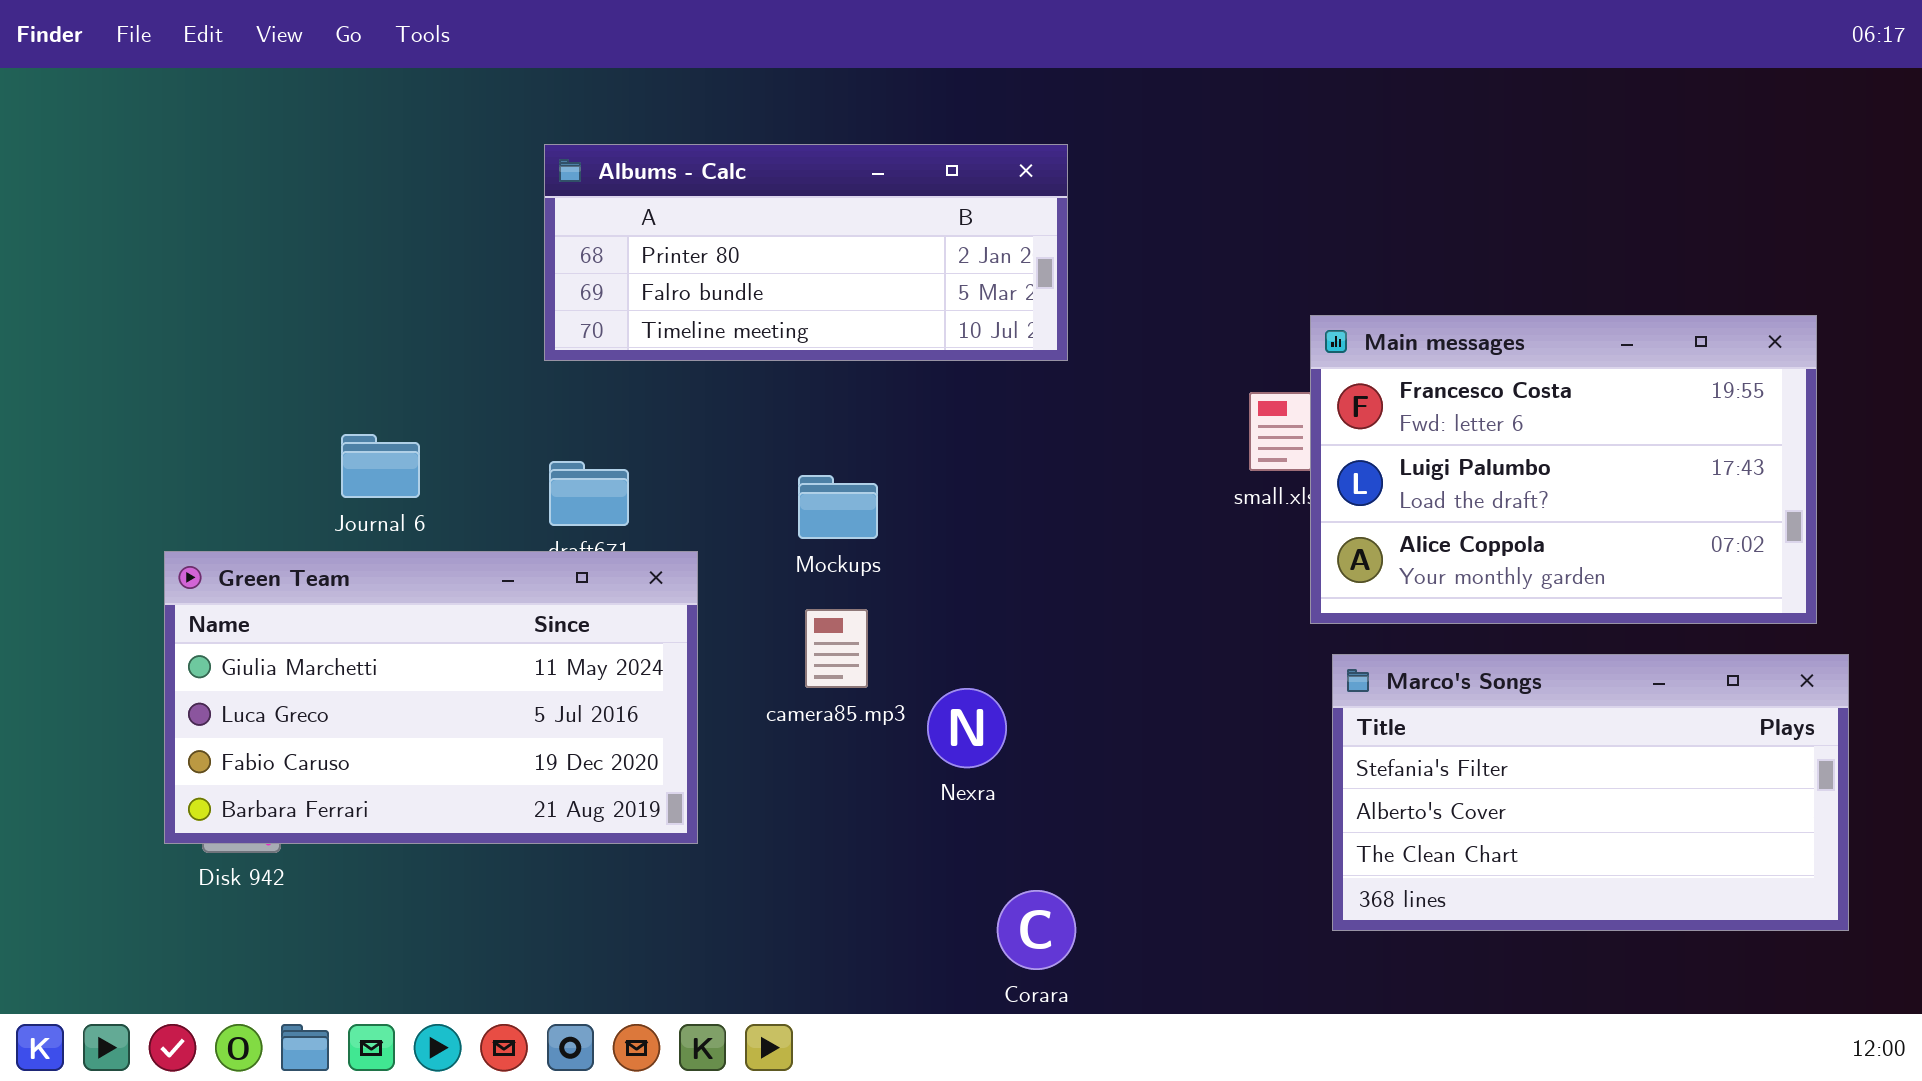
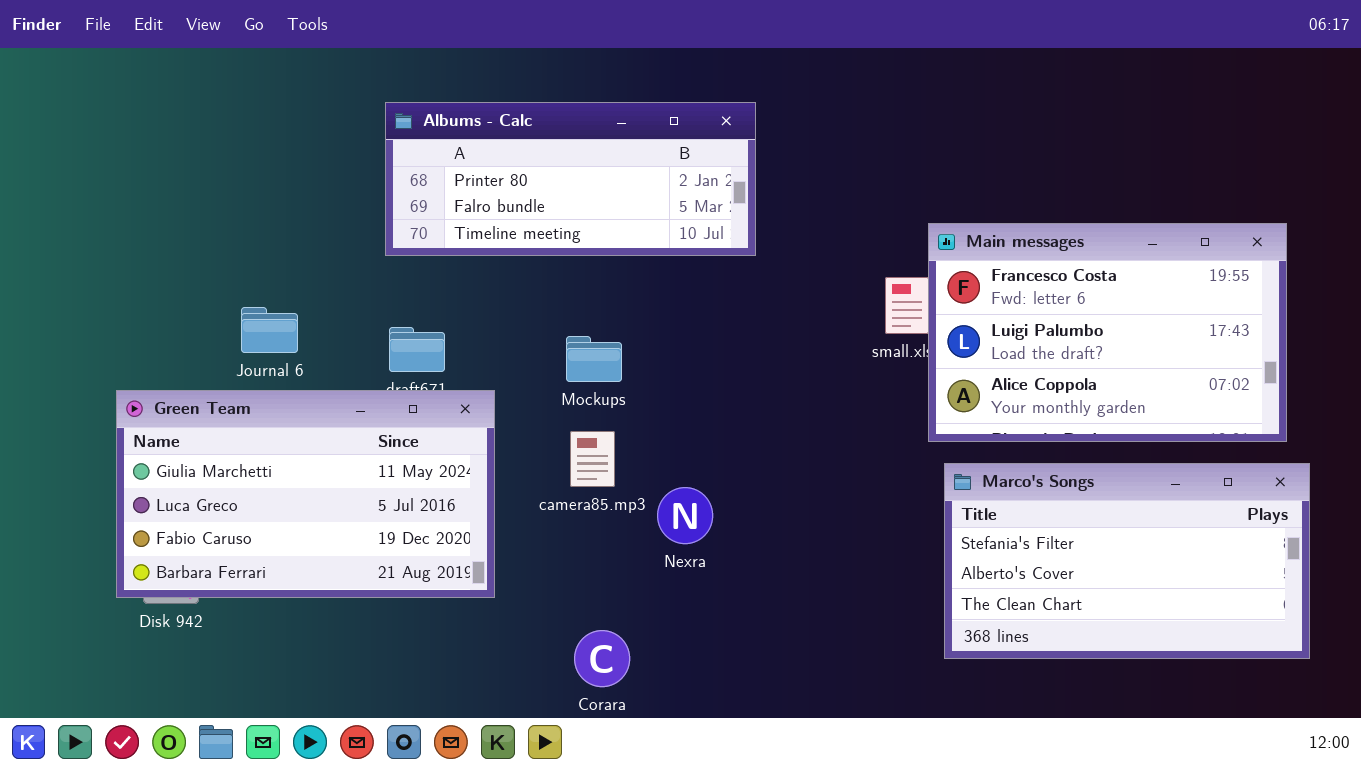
Corara: [997,890,1076,970] -> [574,630,630,687], moved

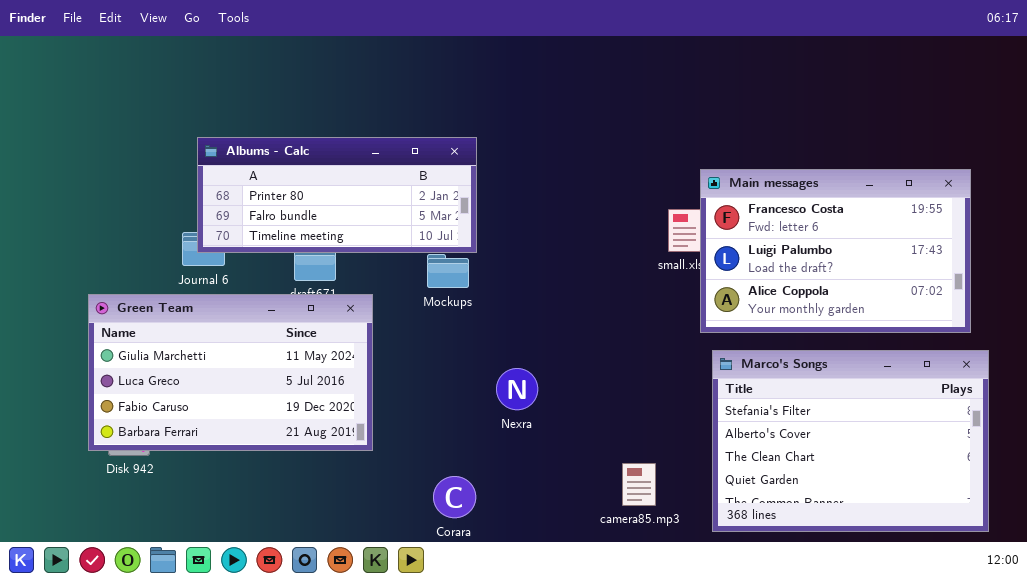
Albums - Calc: [385,102,756,256] -> [197,137,477,253], moved
camera85.mp3: [570,431,615,487] -> [622,463,656,506], moved
Marco's Songs: [944,463,1310,659] -> [712,350,989,532], resized

